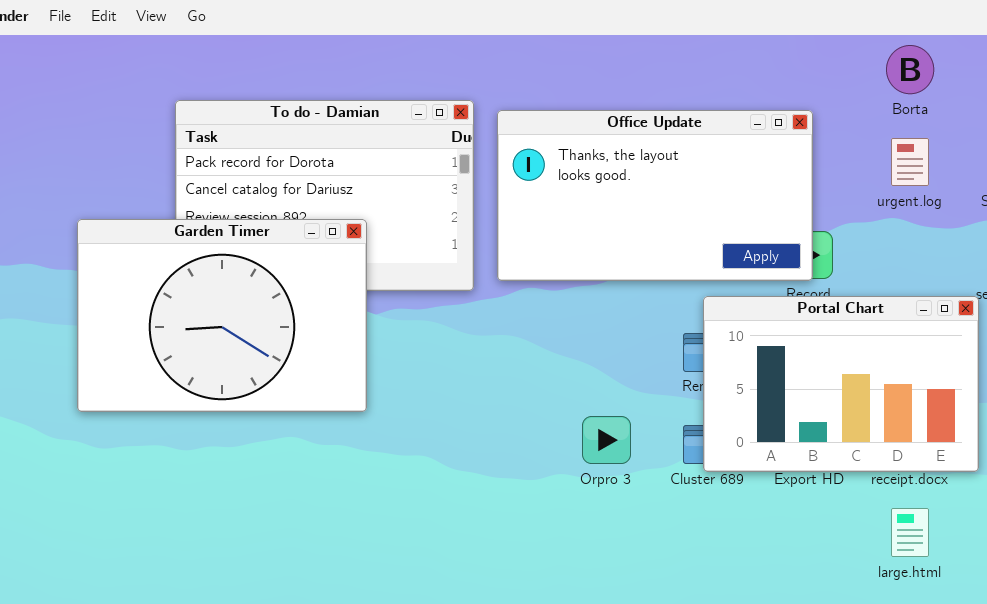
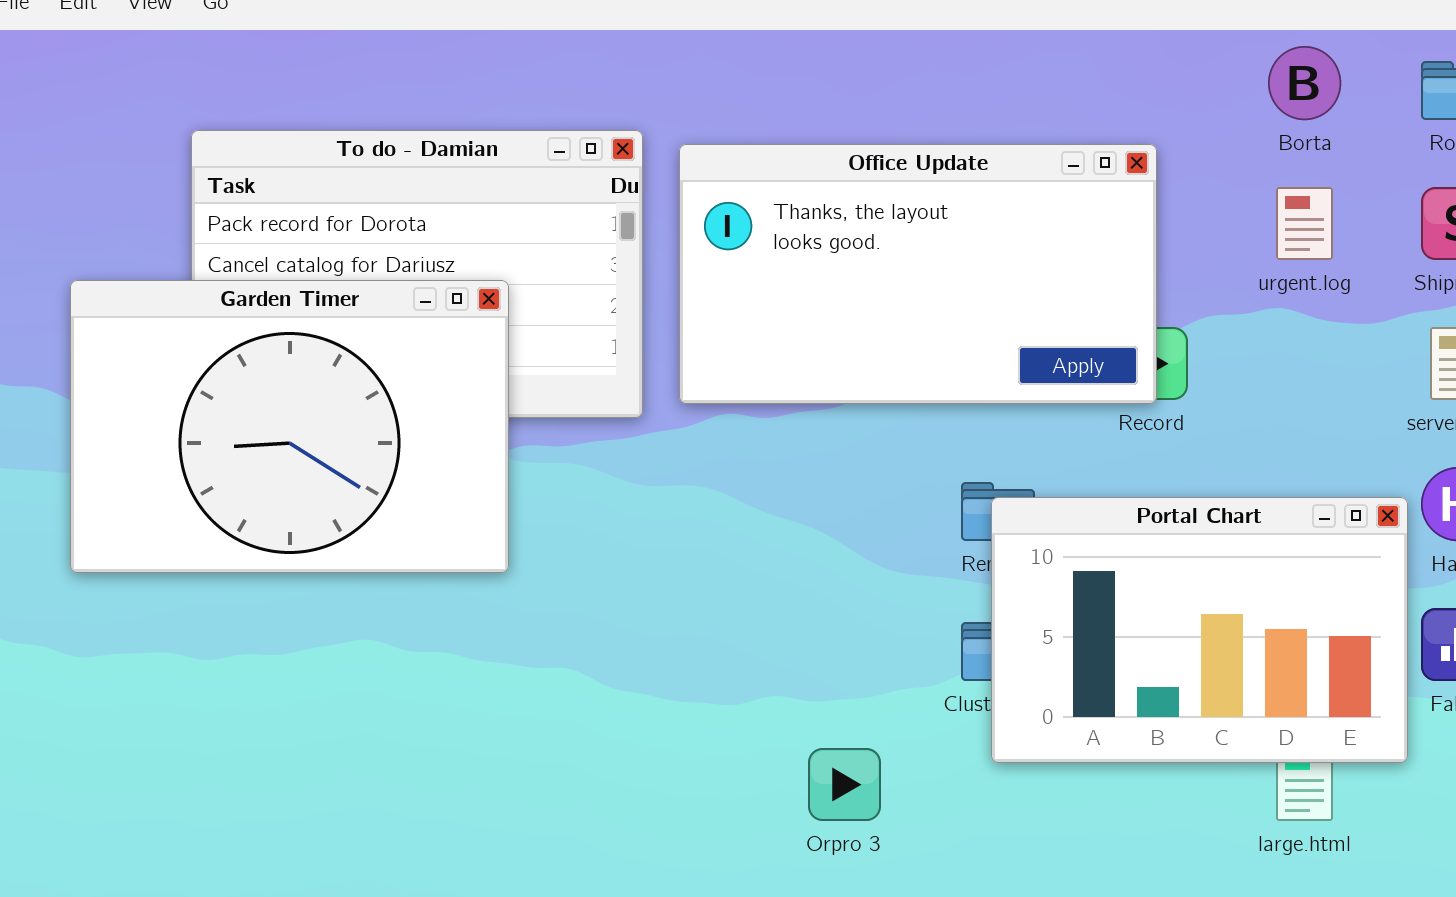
Garden Timer: [77,219,367,412] -> [70,280,509,573], moved
Portal Chart: [703,296,979,472] -> [991,497,1408,763], moved
Orpro 3: [582,416,631,464] -> [808,748,881,821], moved

